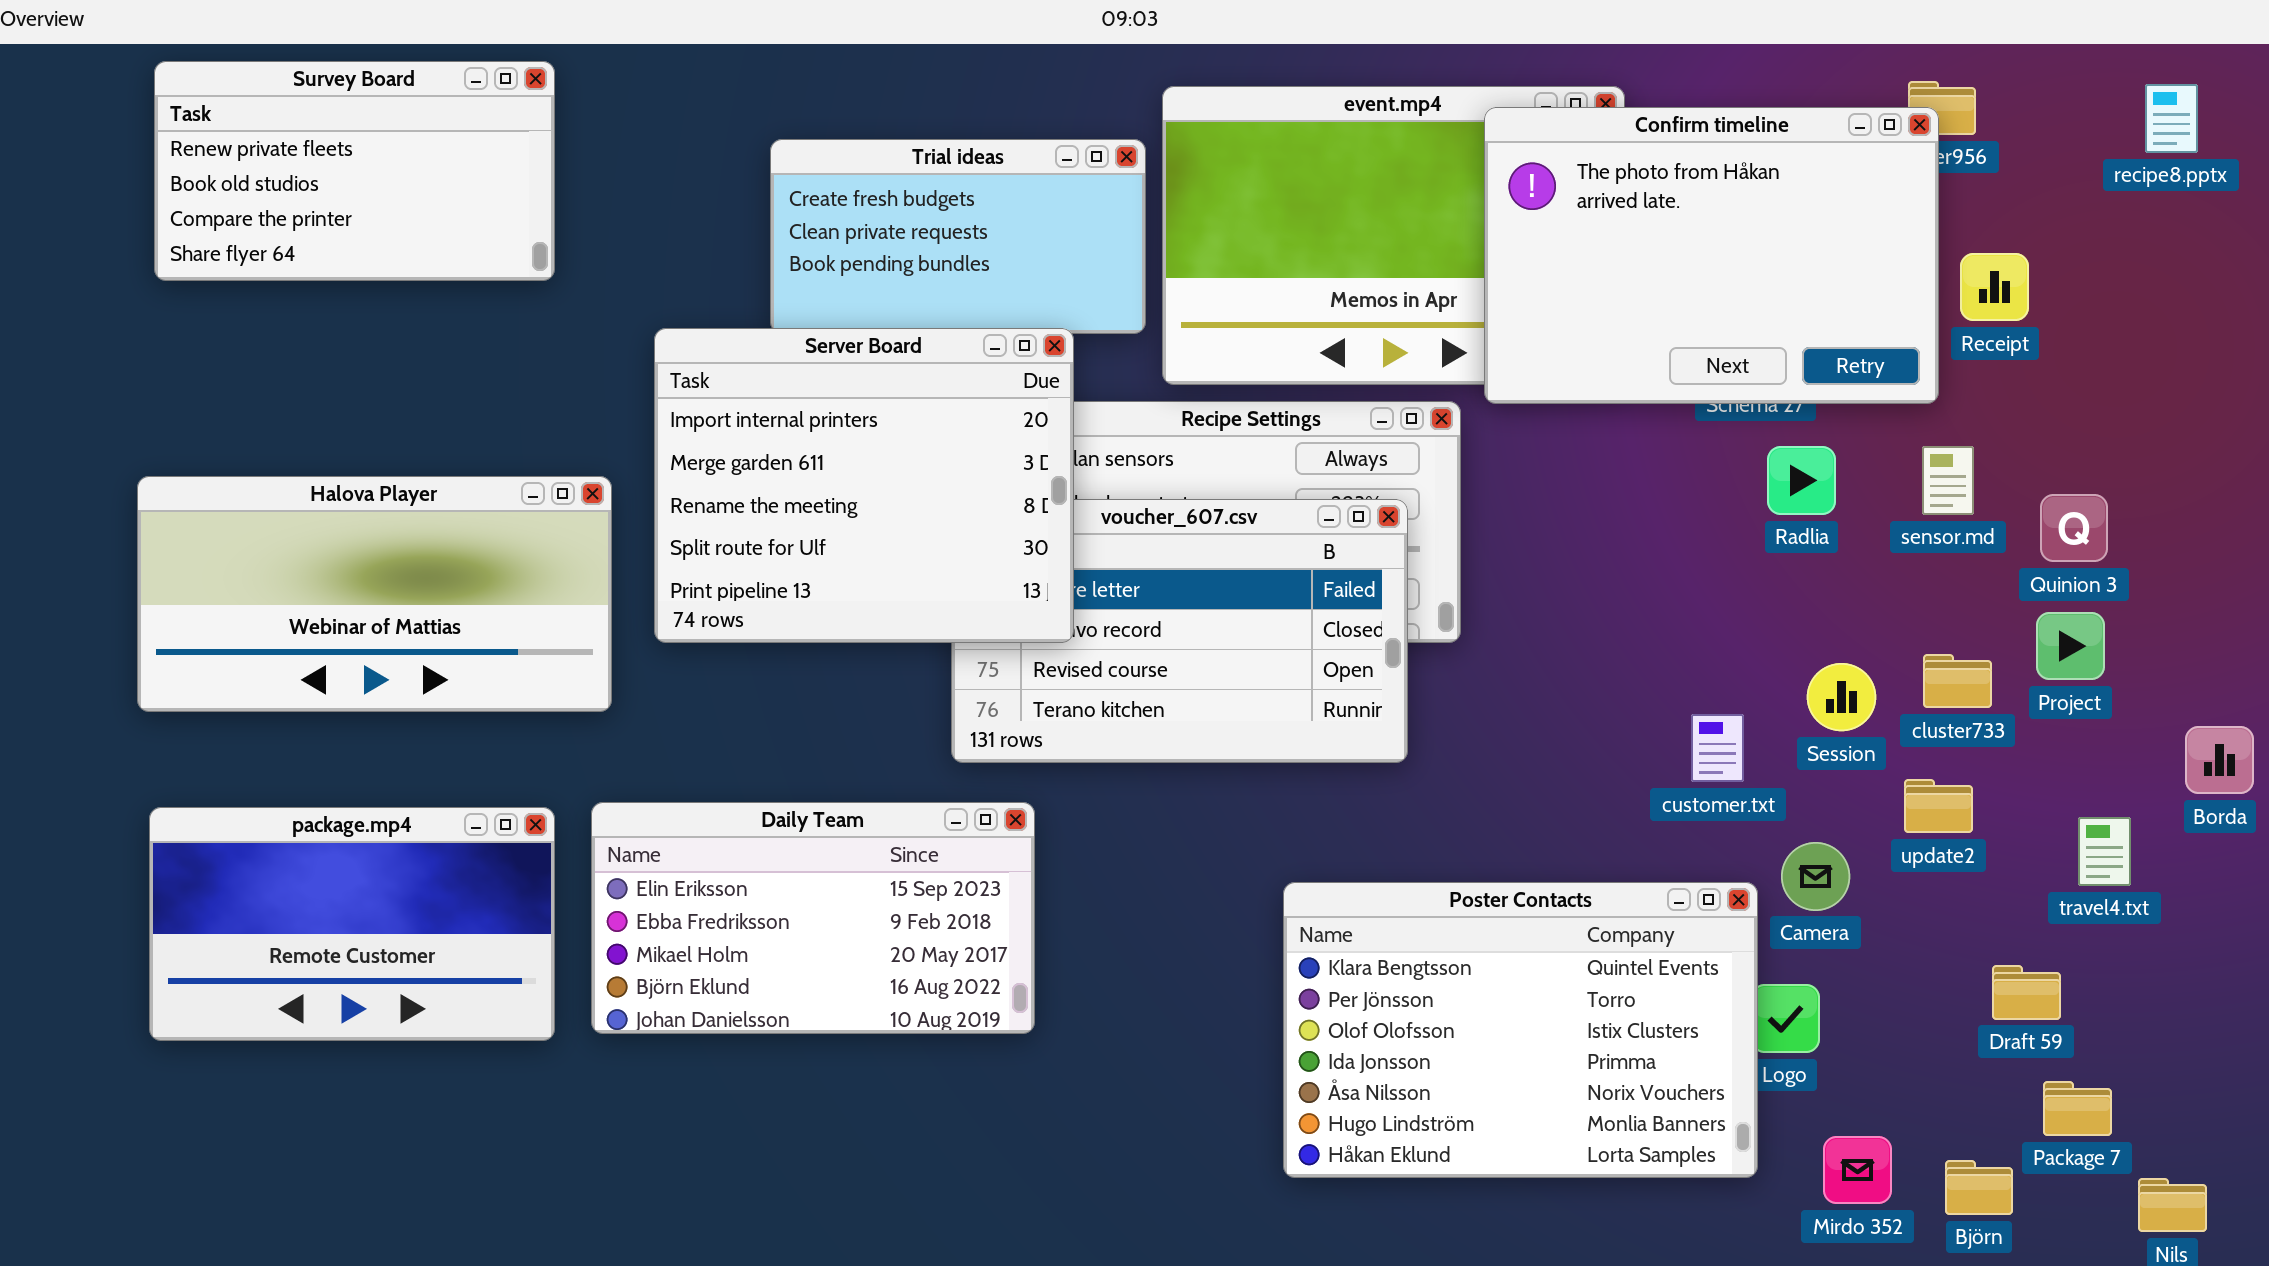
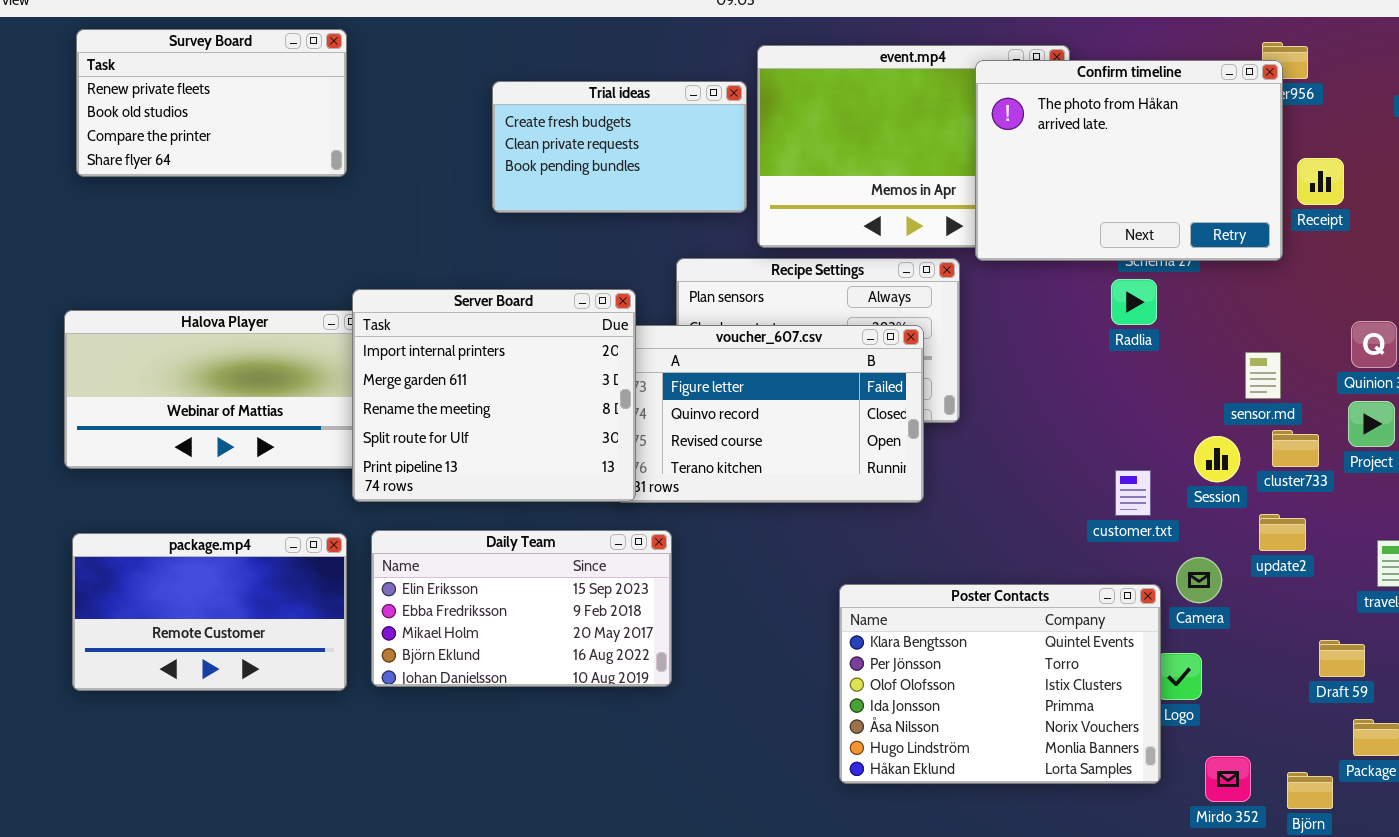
Server Board: [654,328,1074,643] -> [352,289,636,502], moved
Radlia: [1767,446,1836,515] -> [1111,279,1157,325], moved
sensor.md: [1922,446,1974,515] -> [1245,352,1281,399], moved

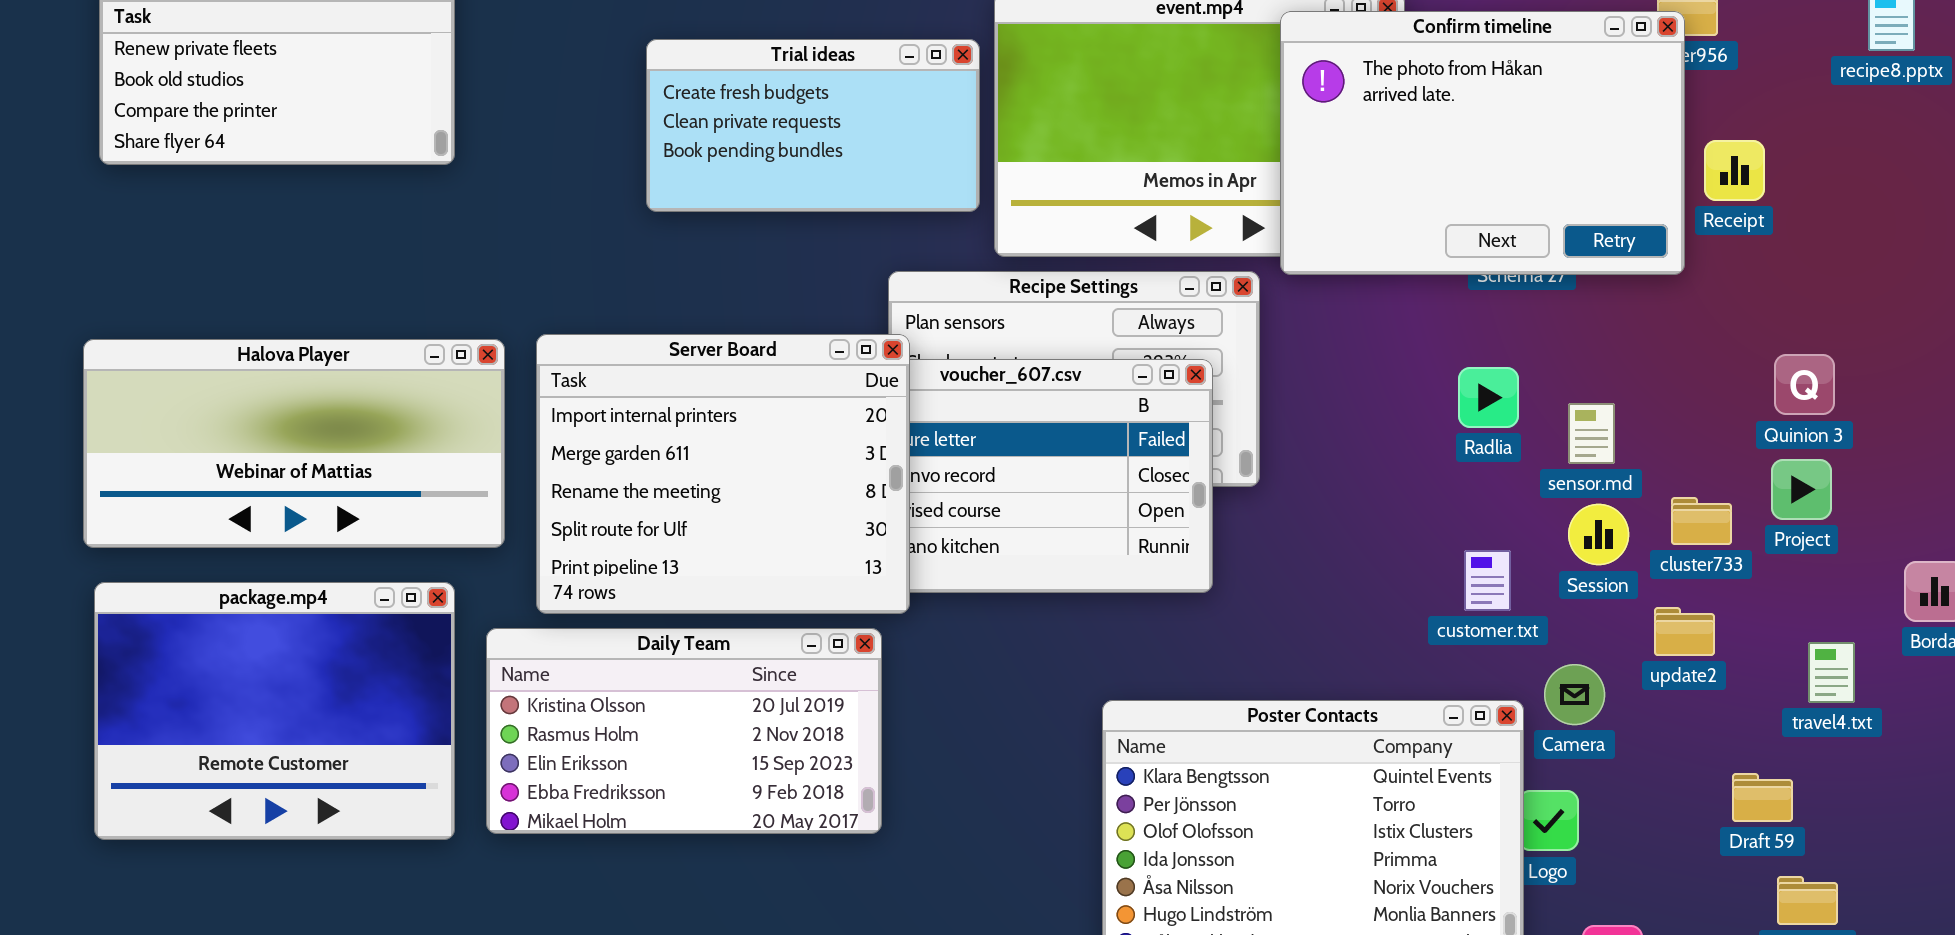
Radlia: [1111,279,1157,325] -> [1458,367,1519,428], moved
Server Board: [352,289,636,502] -> [536,334,910,614], moved
sensor.md: [1245,352,1281,399] -> [1568,403,1615,464], moved
Daily Team: [371,530,672,687] -> [486,628,882,834], scrolled up 2 rows
package.mp4: [72,533,347,691] -> [94,582,455,840], resized

